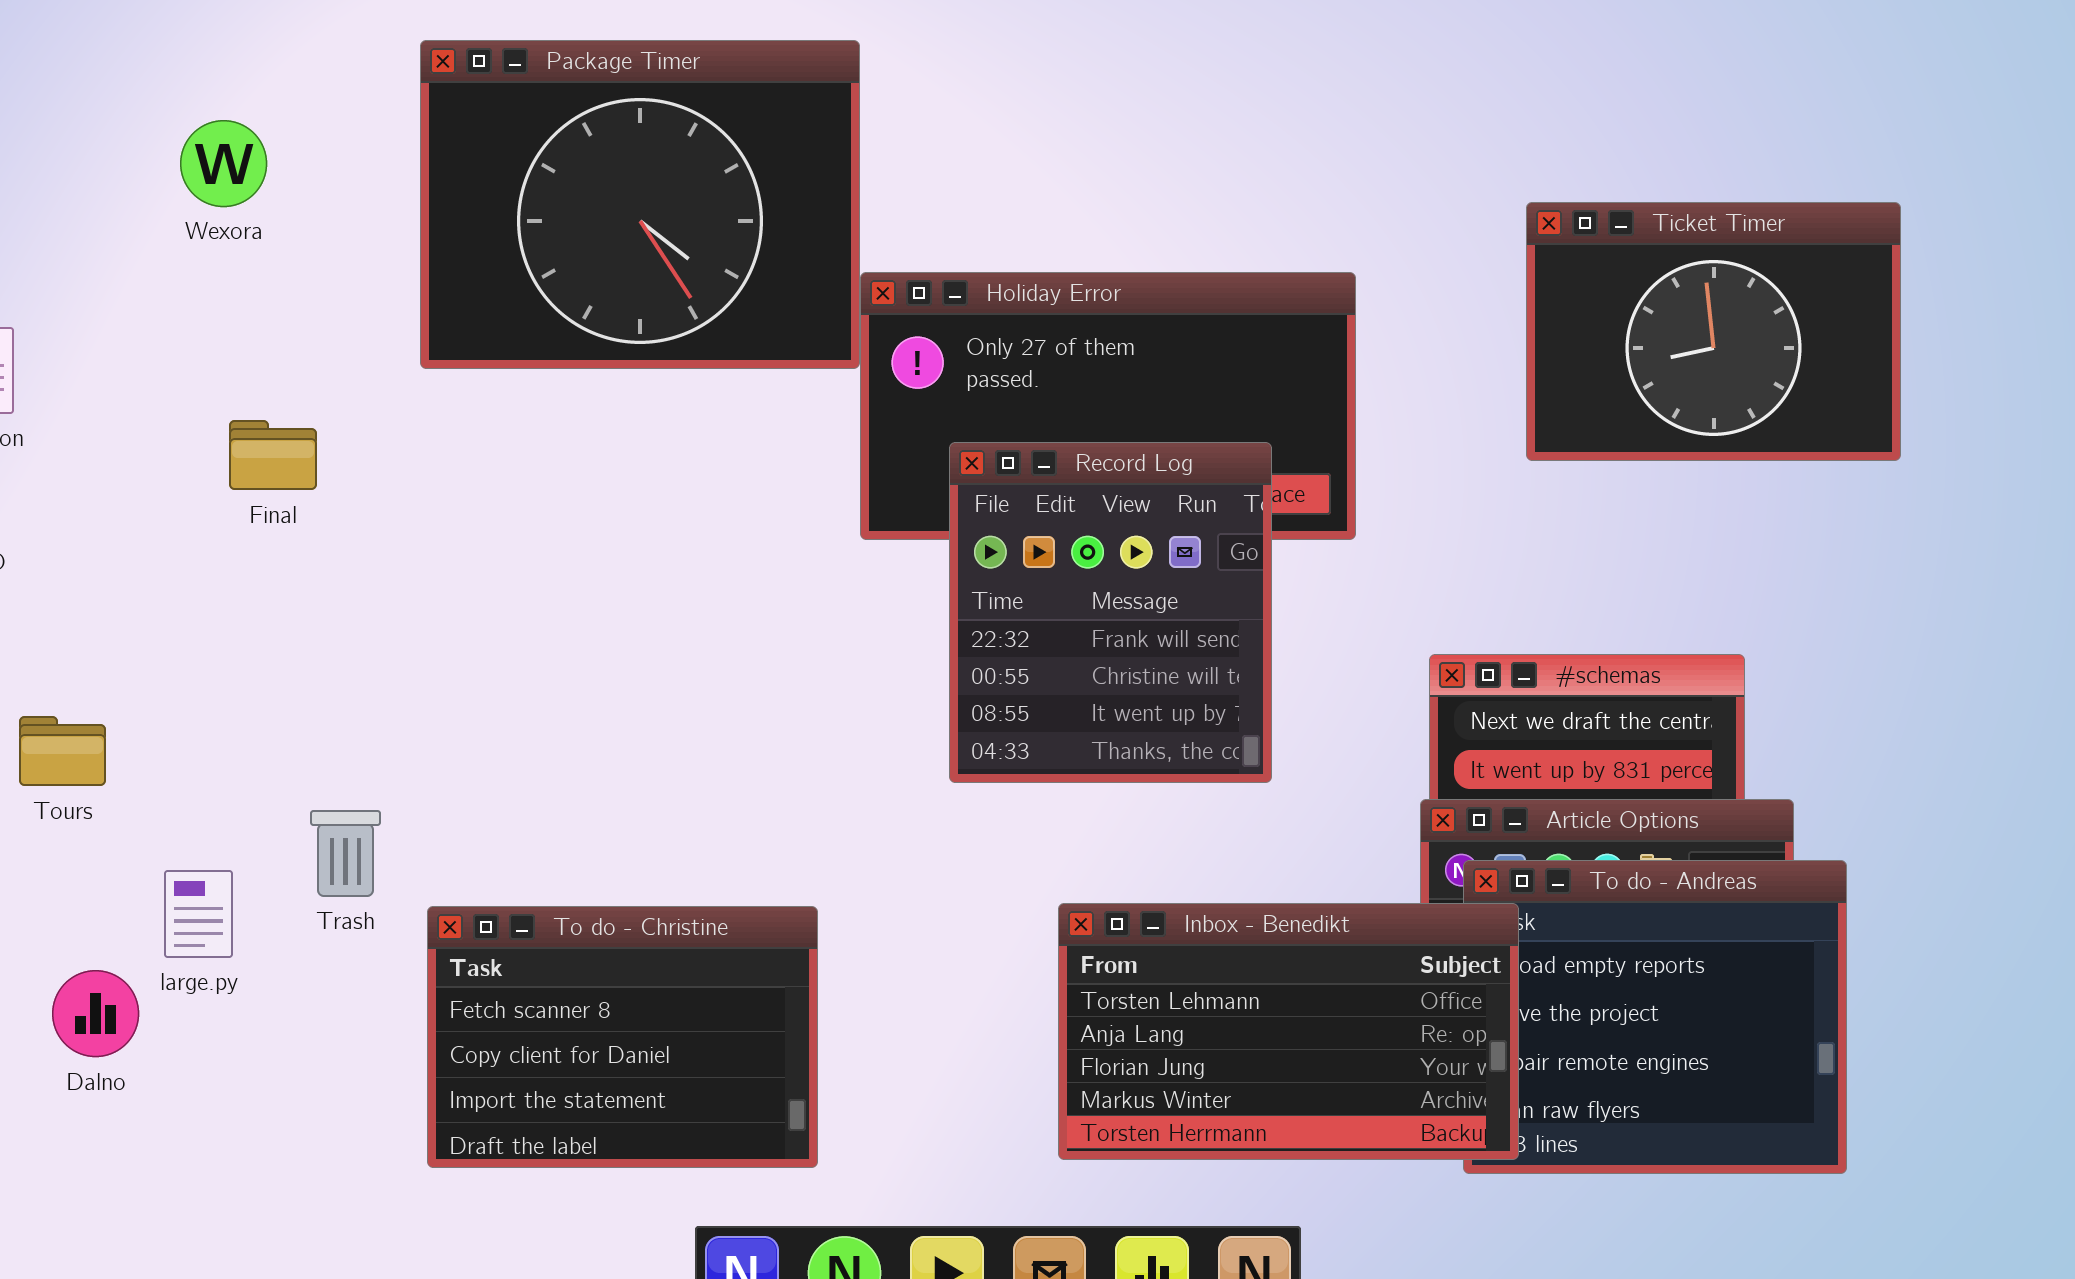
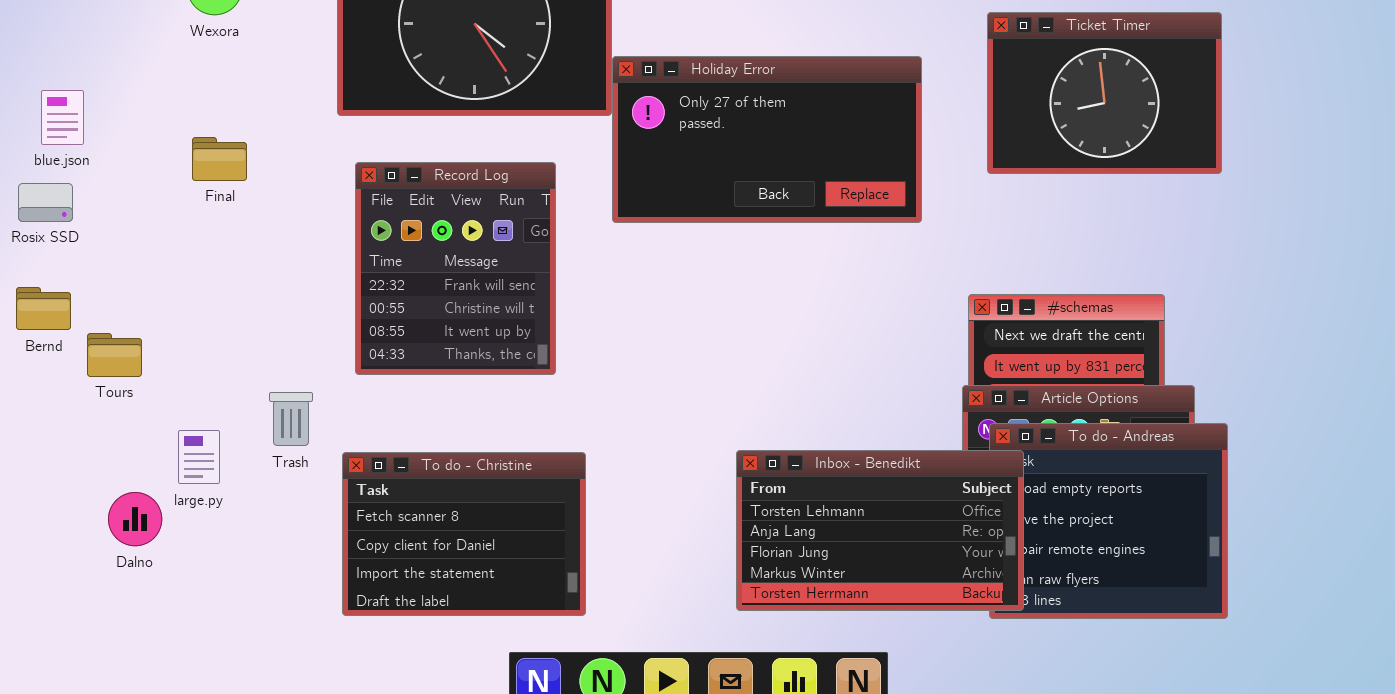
Ticket Timer: [1526,202,1901,461] -> [987,12,1222,174], moved
Final: [229,420,317,490] -> [192,137,247,181], moved
Record Log: [949,442,1272,783] -> [355,162,556,375], moved

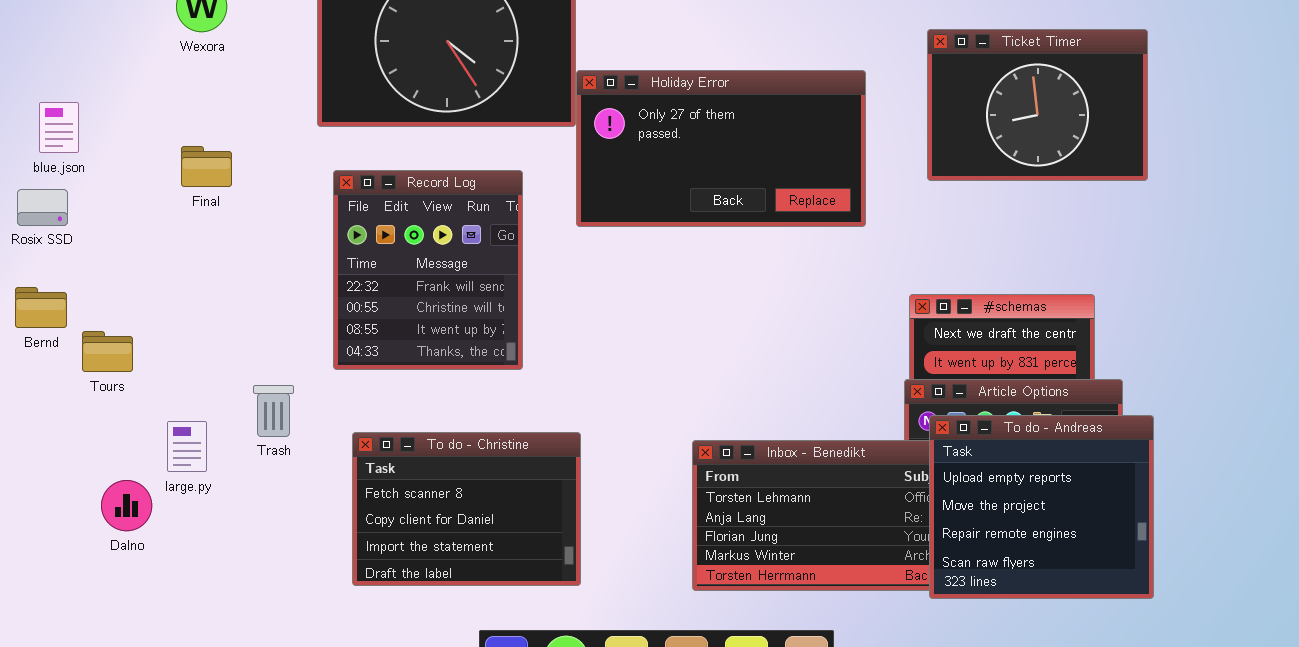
To do - Andreas: [989,423,1228,619] -> [929,415,1154,599], raised
To do - Christine: [342,452,586,616] -> [352,432,581,586], moved

